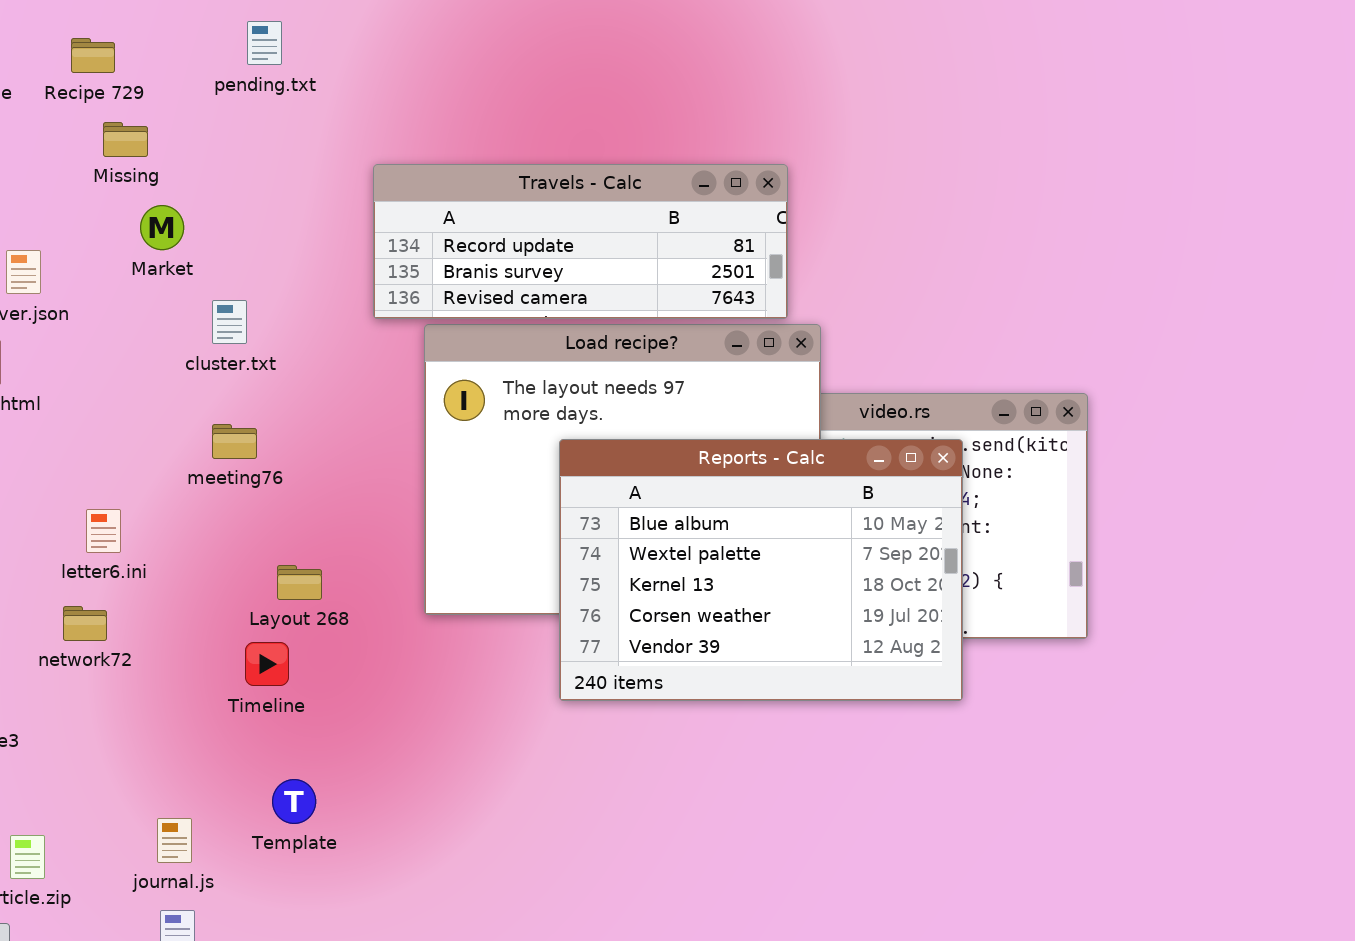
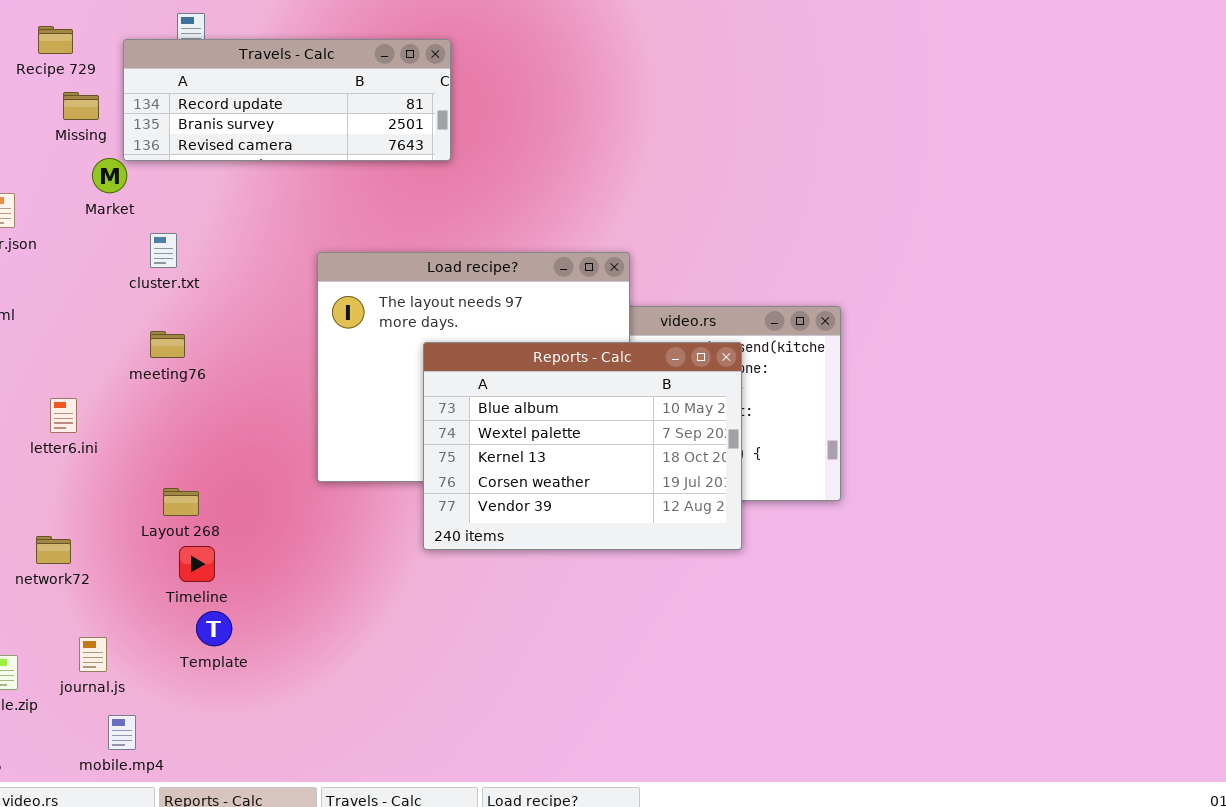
Travels - Calc: [373,164,788,319] -> [123,39,451,161], moved
Layout 268: [277,565,322,600] -> [163,488,199,516], moved
network72: [63,606,107,641] -> [36,536,71,564], moved
Timeline: [245,642,289,686] -> [179,546,215,582], moved
journal.js: [157,818,192,863] -> [79,637,107,672], moved

